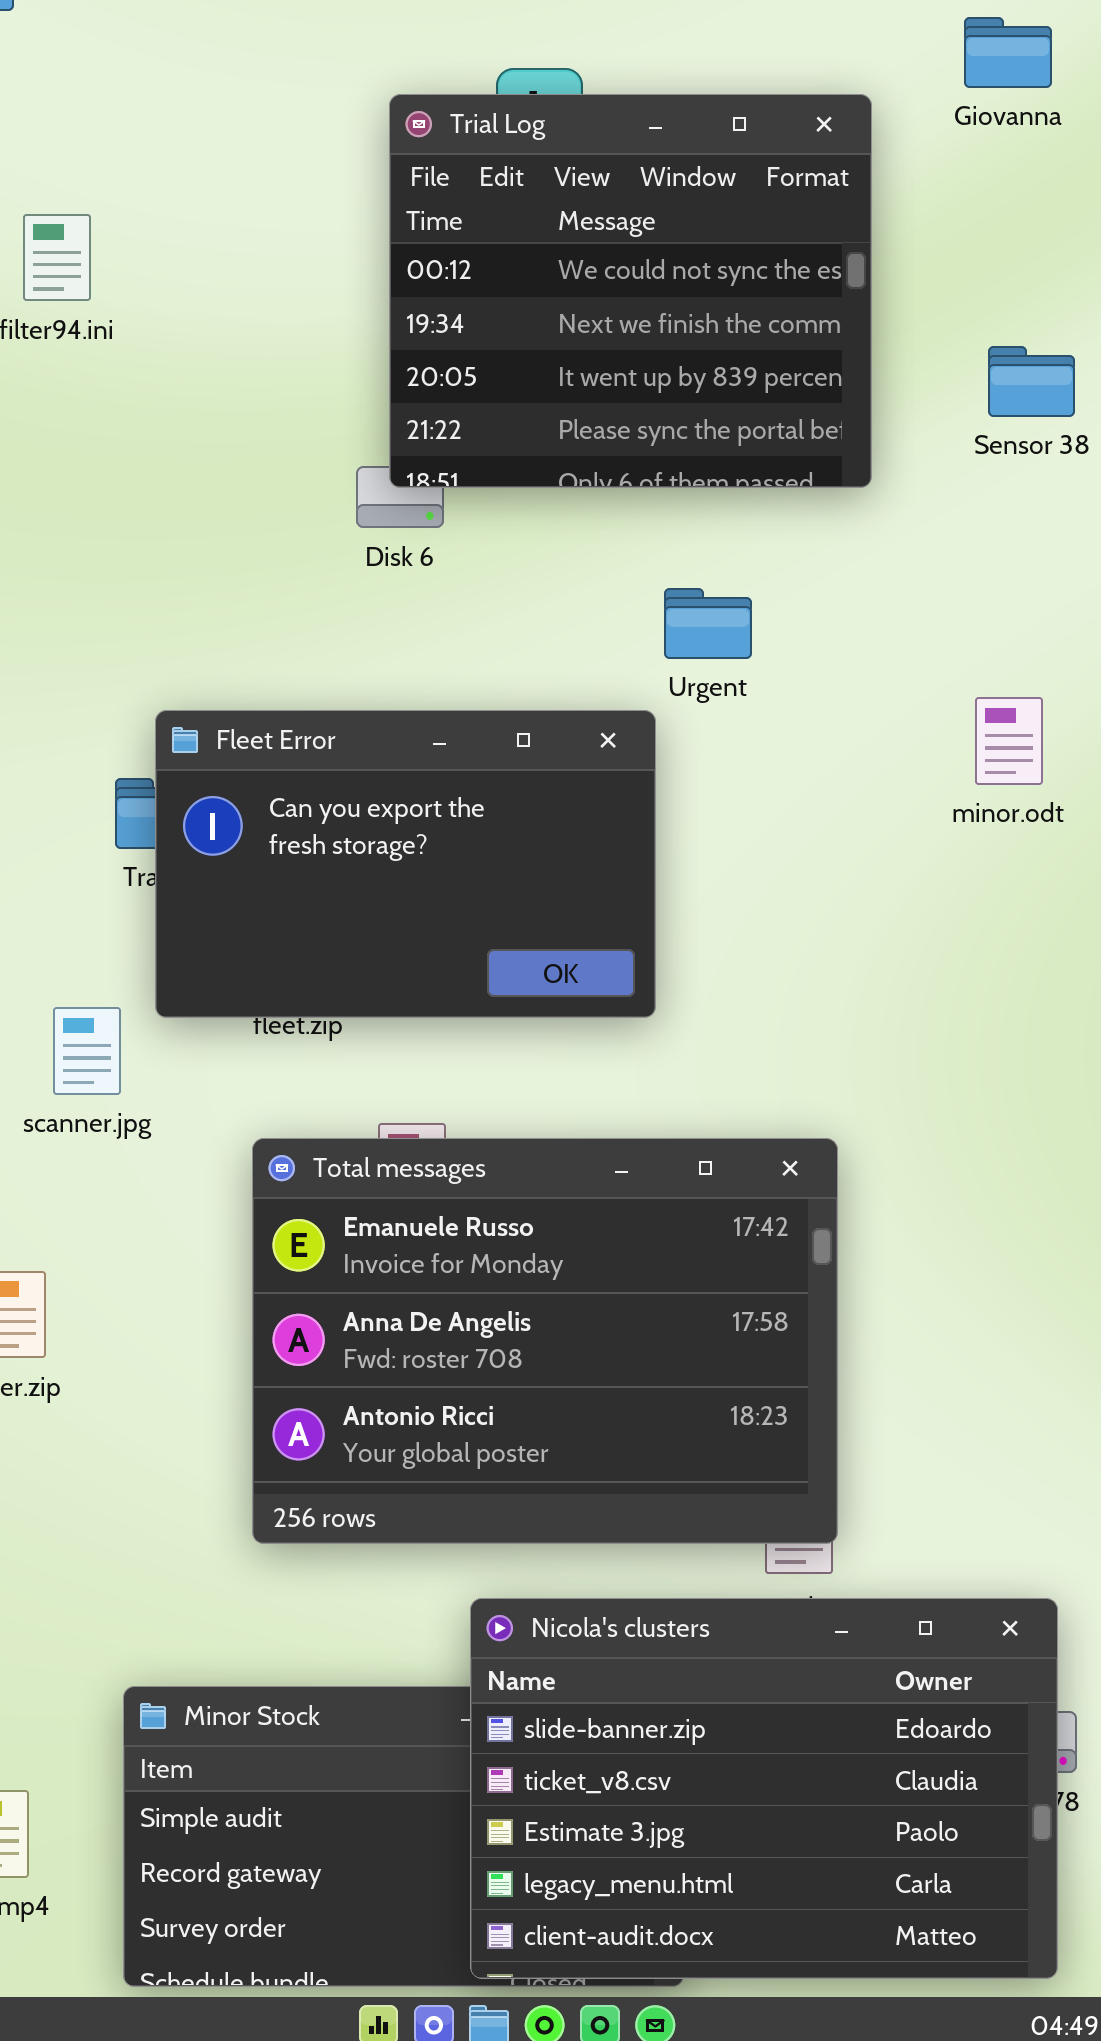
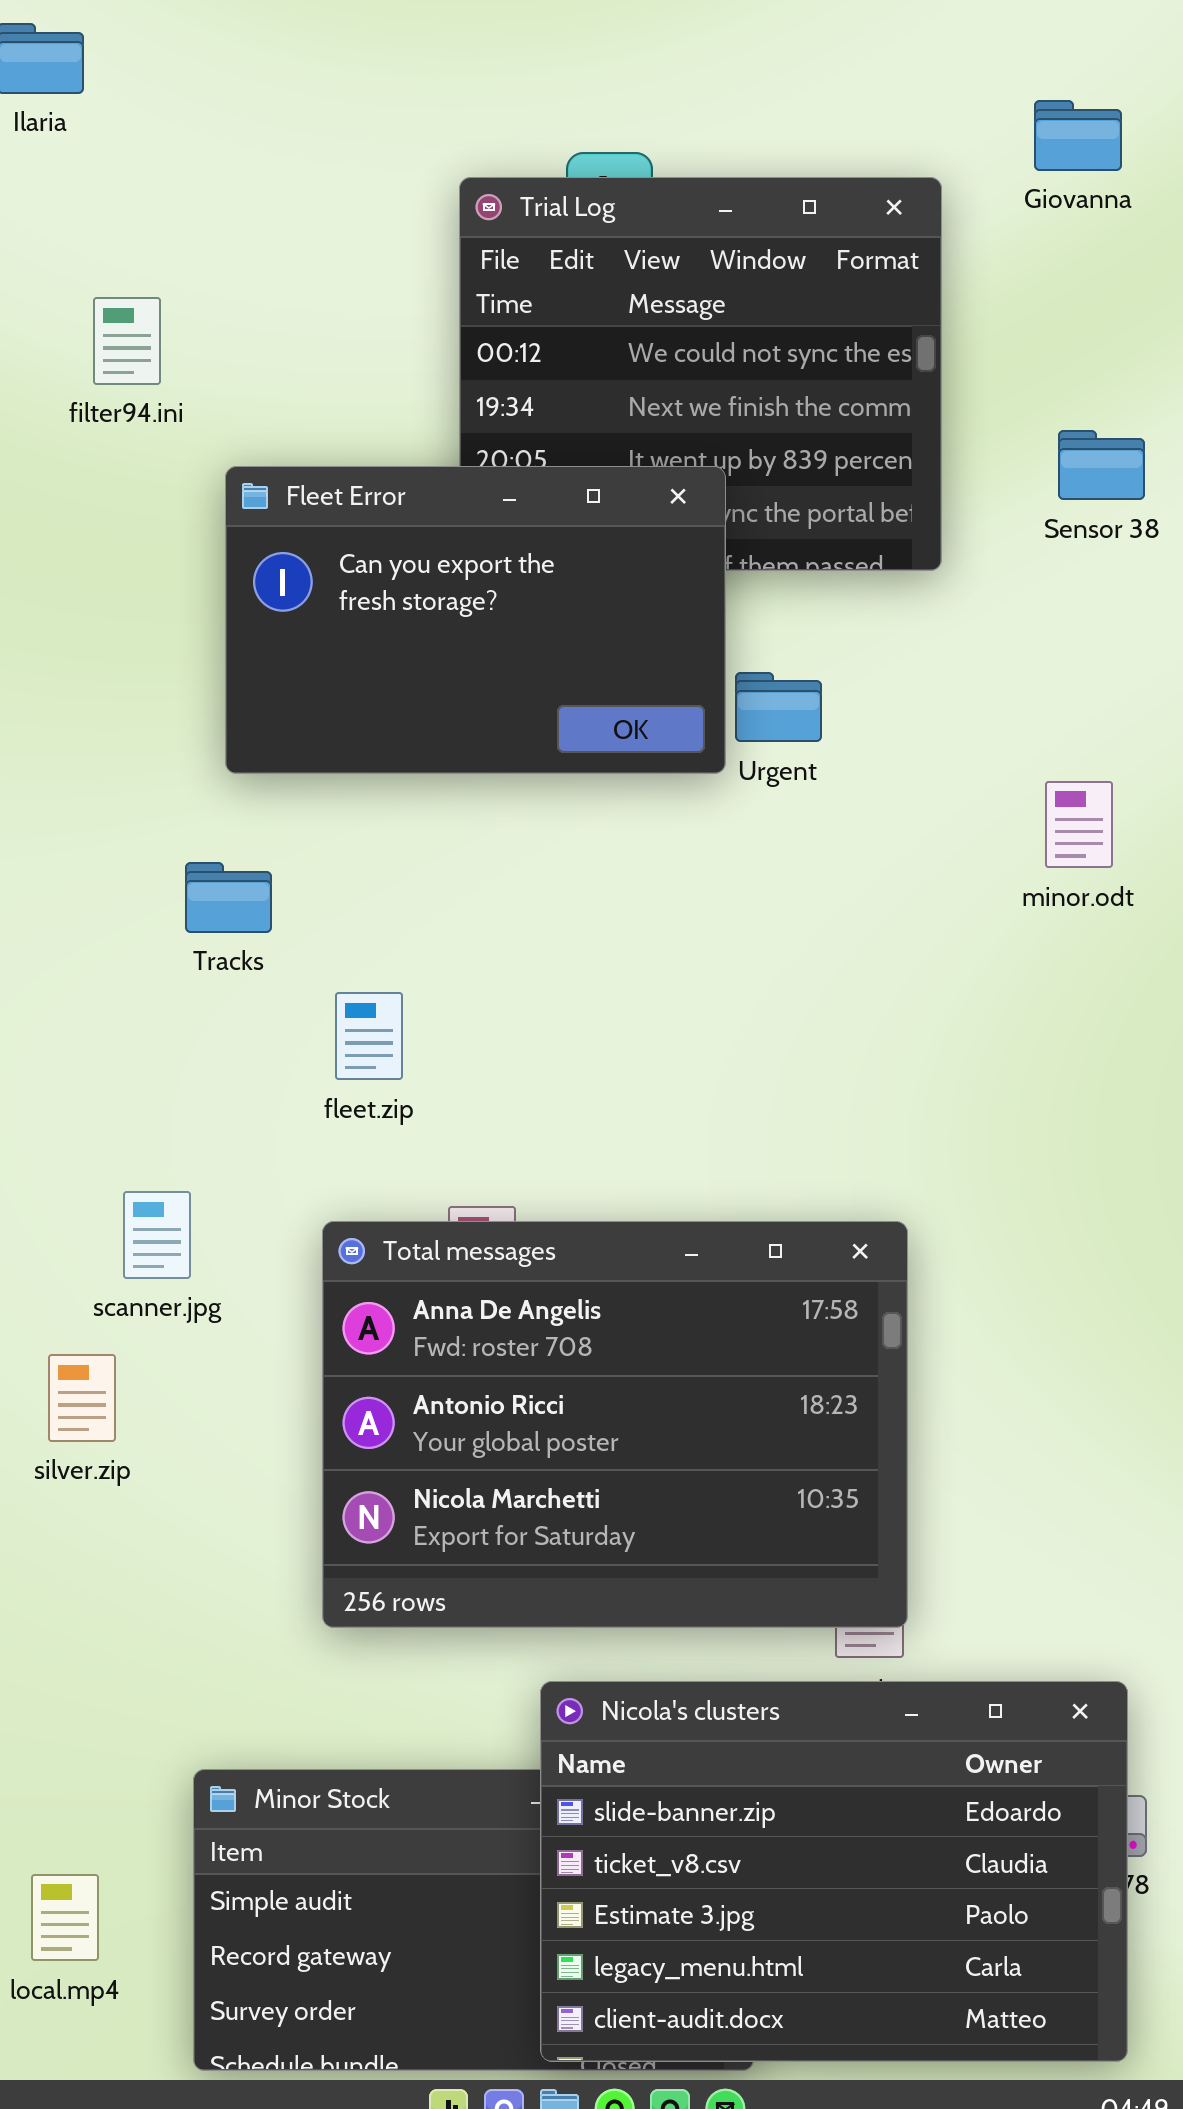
Fleet Error: [155,710,656,1018] -> [225,466,726,774], moved
scanner.jpg: [53,1007,121,1095] -> [123,1191,191,1279], moved
Total messages: [252,1138,838,1544] -> [322,1221,908,1628], scrolled down 1 row

